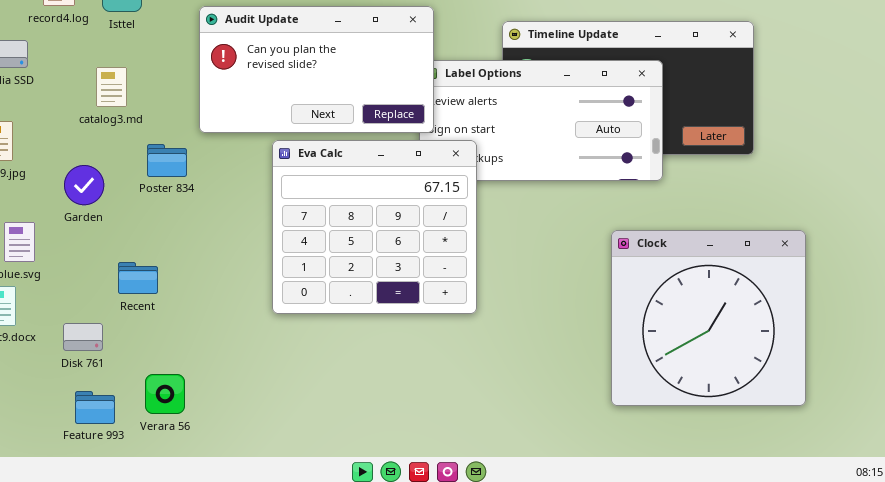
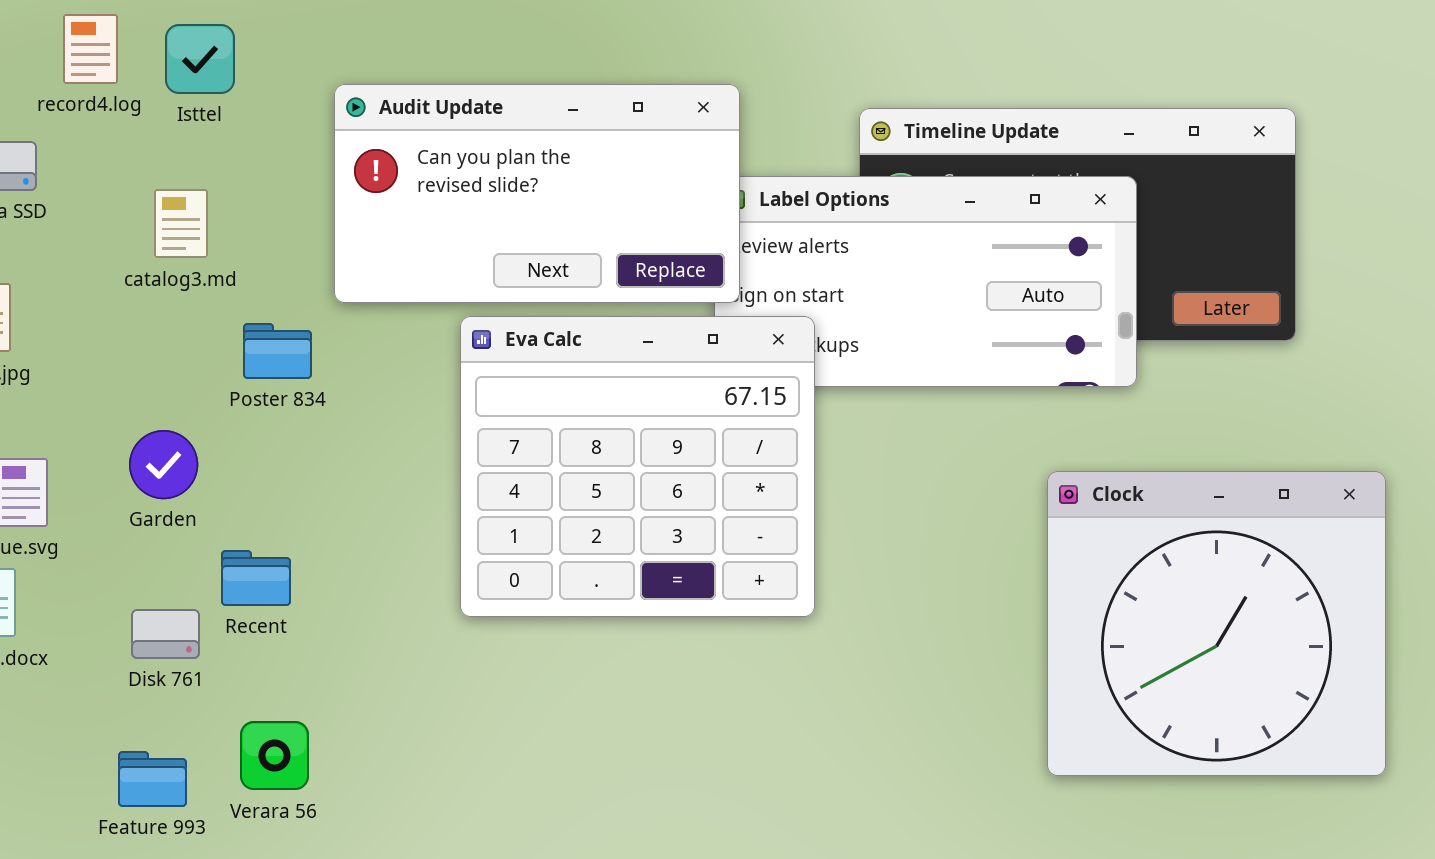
Garden: [64,165,104,205] -> [129,430,198,499], moved
Recent: [118,262,158,294] -> [221,550,291,606], moved
Disk 761: [63,323,103,351] -> [131,609,200,659], moved

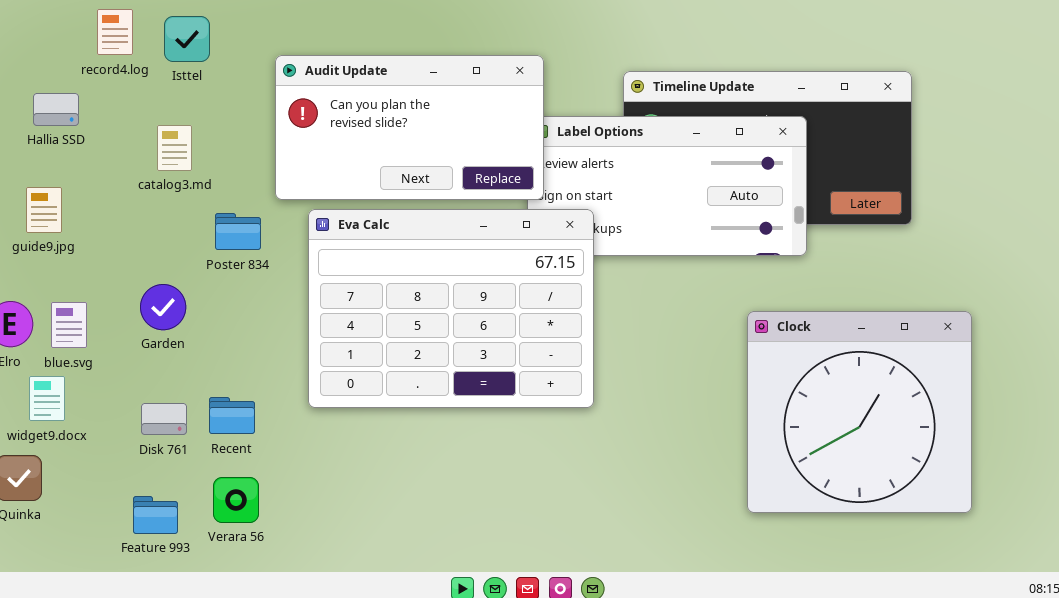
Eva Calc: [460,316,815,617] -> [308,209,594,408], resized
Recent: [221,550,291,606] -> [209,397,255,434], moved

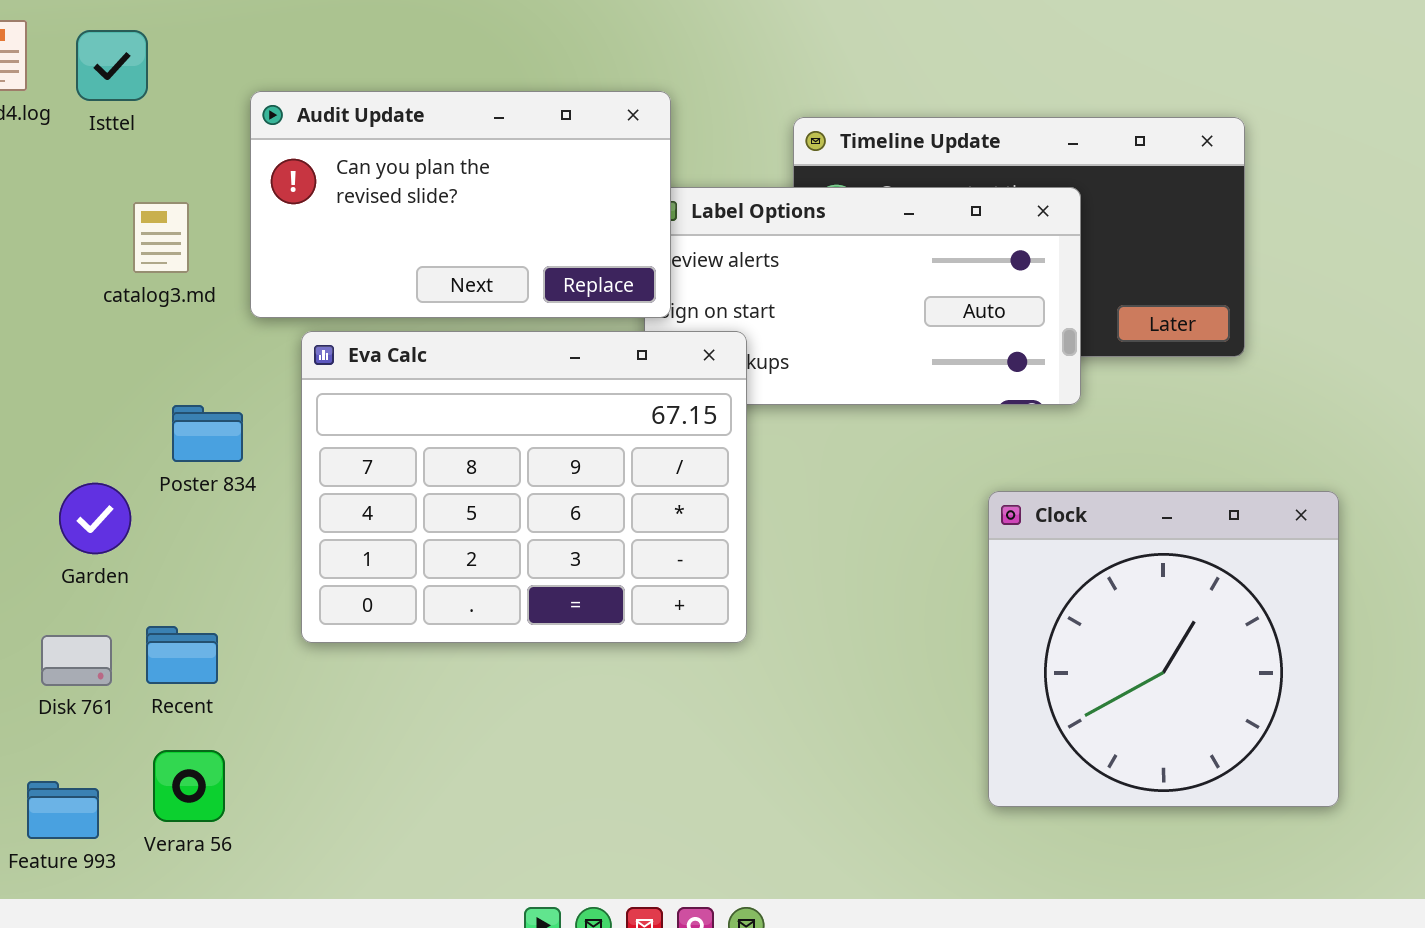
catalog3.md: [157,125,192,171] -> [133,202,189,273], moved
Poster 834: [215,213,261,250] -> [172,405,243,462], moved
Garden: [140,284,186,330] -> [59,483,131,554], moved

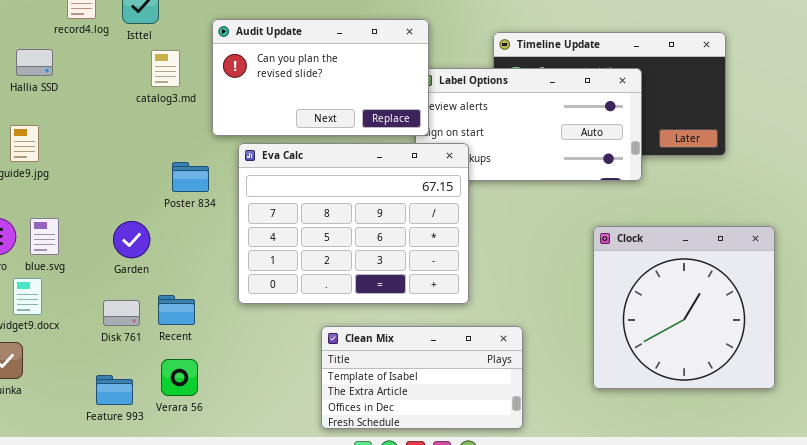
catalog3.md: [133,202,189,273] -> [151,50,180,87], moved
Poster 834: [172,405,243,462] -> [172,162,209,192], moved
Clean Mix: none -> [321,326,523,429], opened

